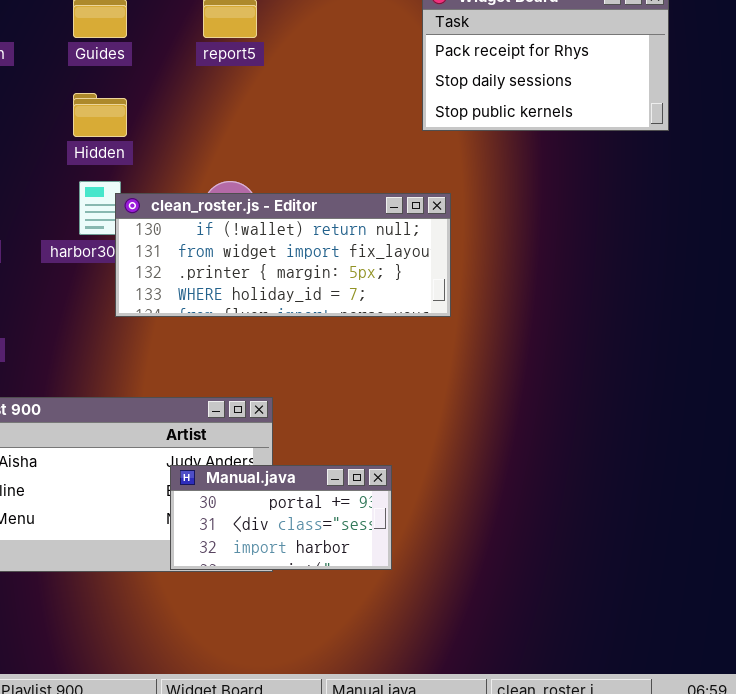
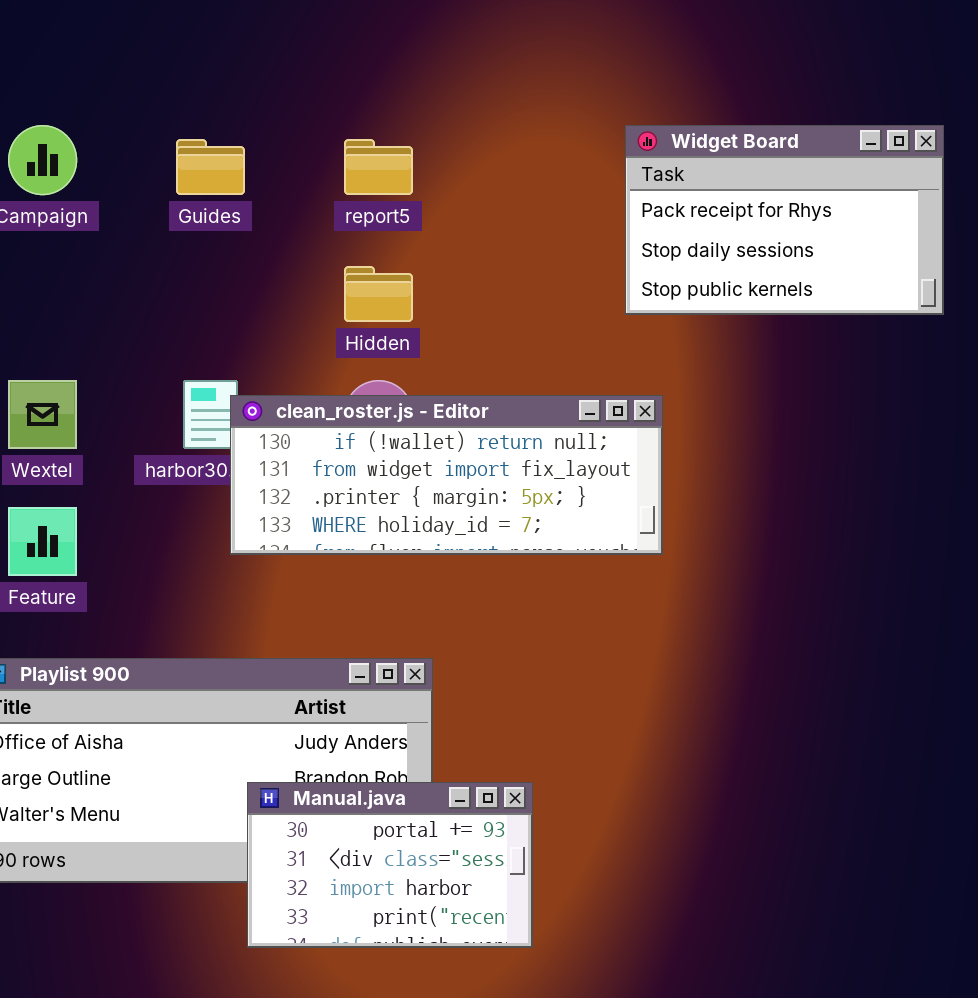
Hidden: [73,93,127,137] -> [344,266,413,322], moved
Manual.java: [170,465,392,570] -> [247,782,533,948], moved, resized

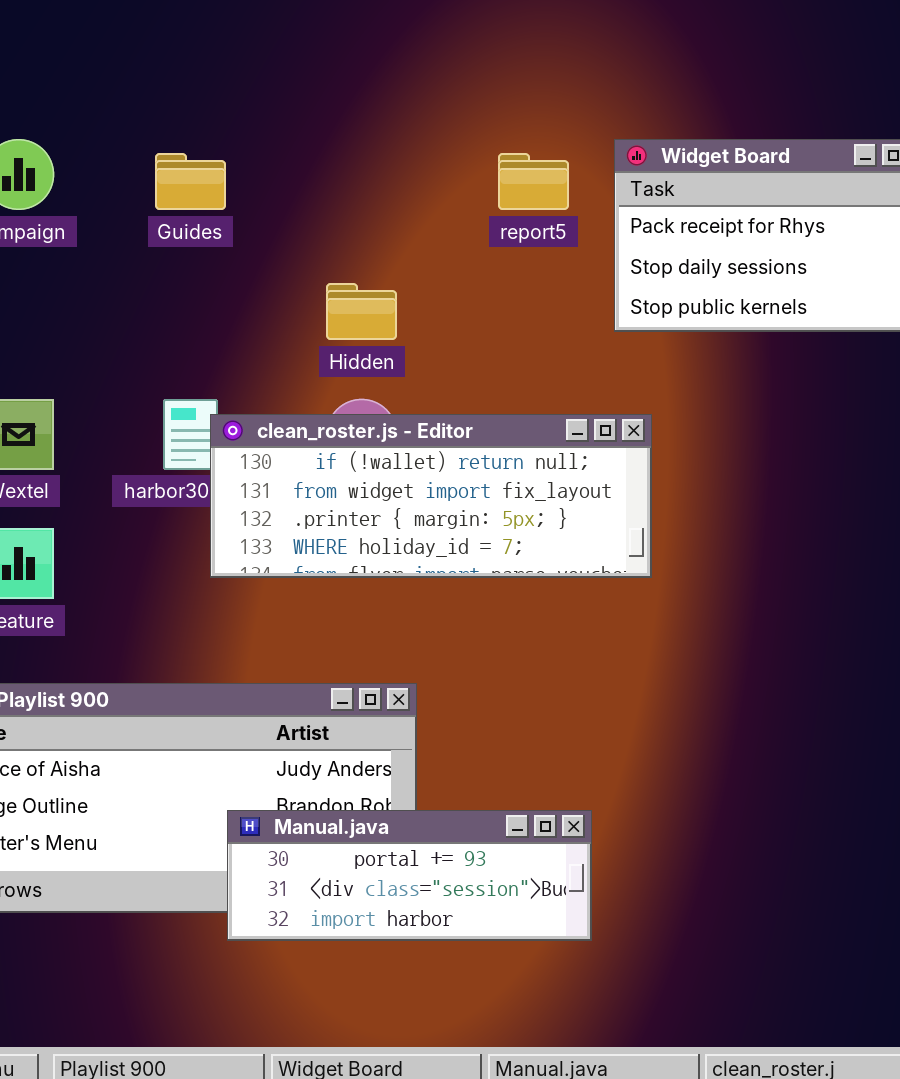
report5: [344,139,413,195] -> [498,153,569,210], moved
Manual.java: [247,782,533,948] -> [227,810,592,941], resized

